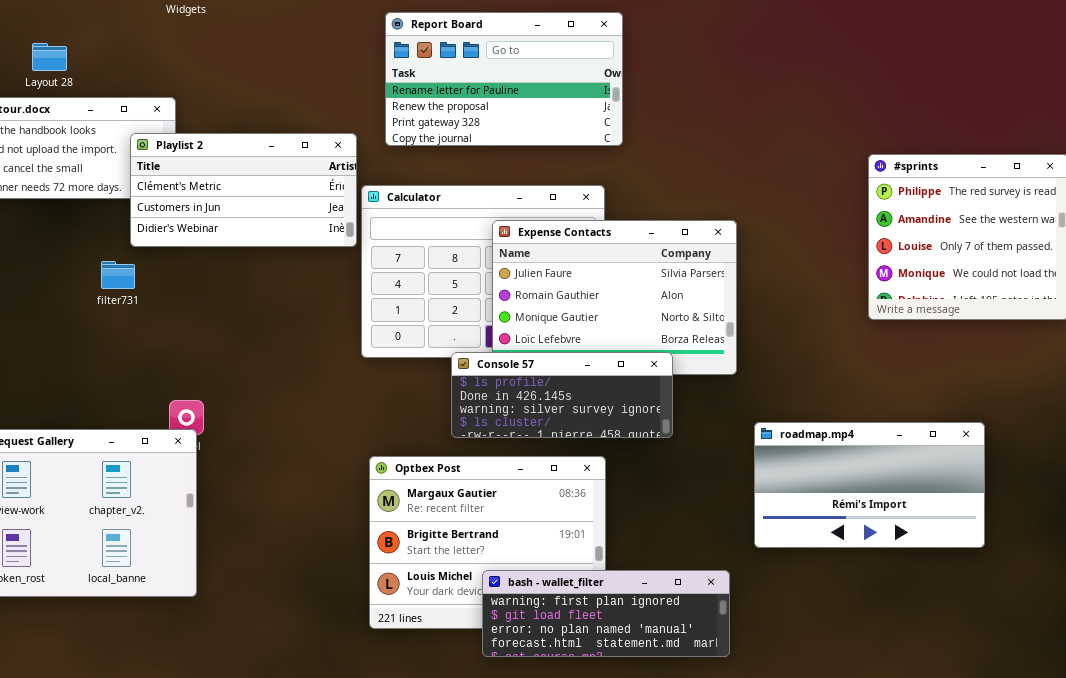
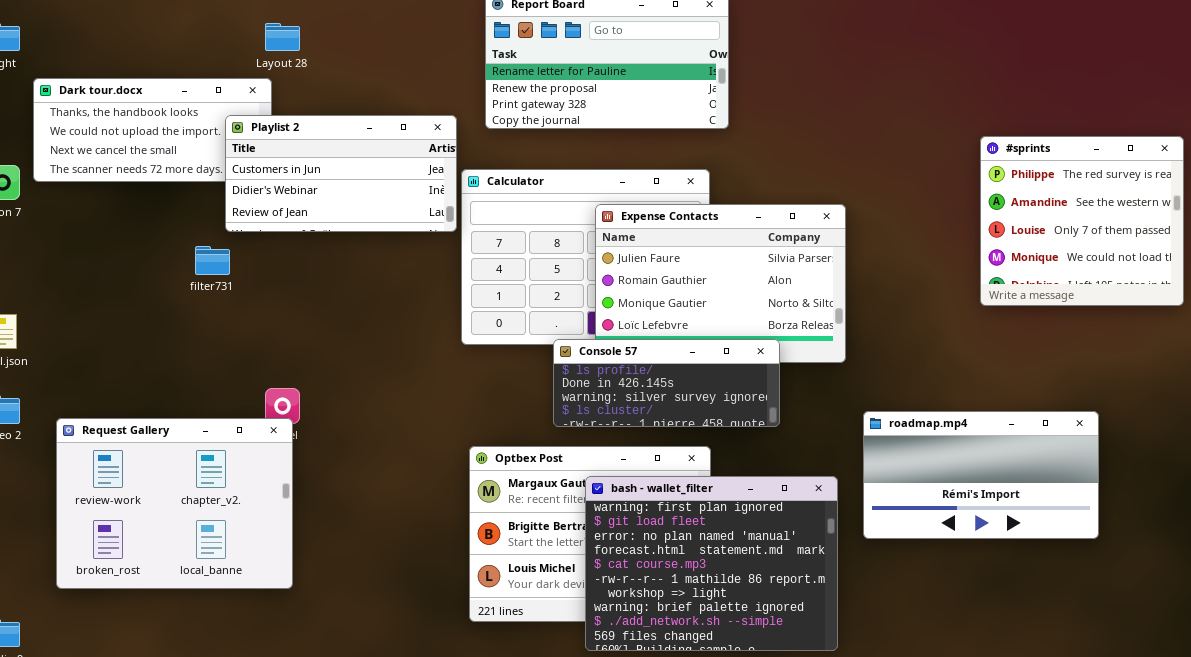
Layout 28: [32,43,67,71] -> [265,23,300,51], moved
Playlist 2: [130,133,357,247] -> [225,115,457,232], scrolled down 1 row
bash - wallet_filter: [482,570,730,657] -> [585,476,838,651], resized

